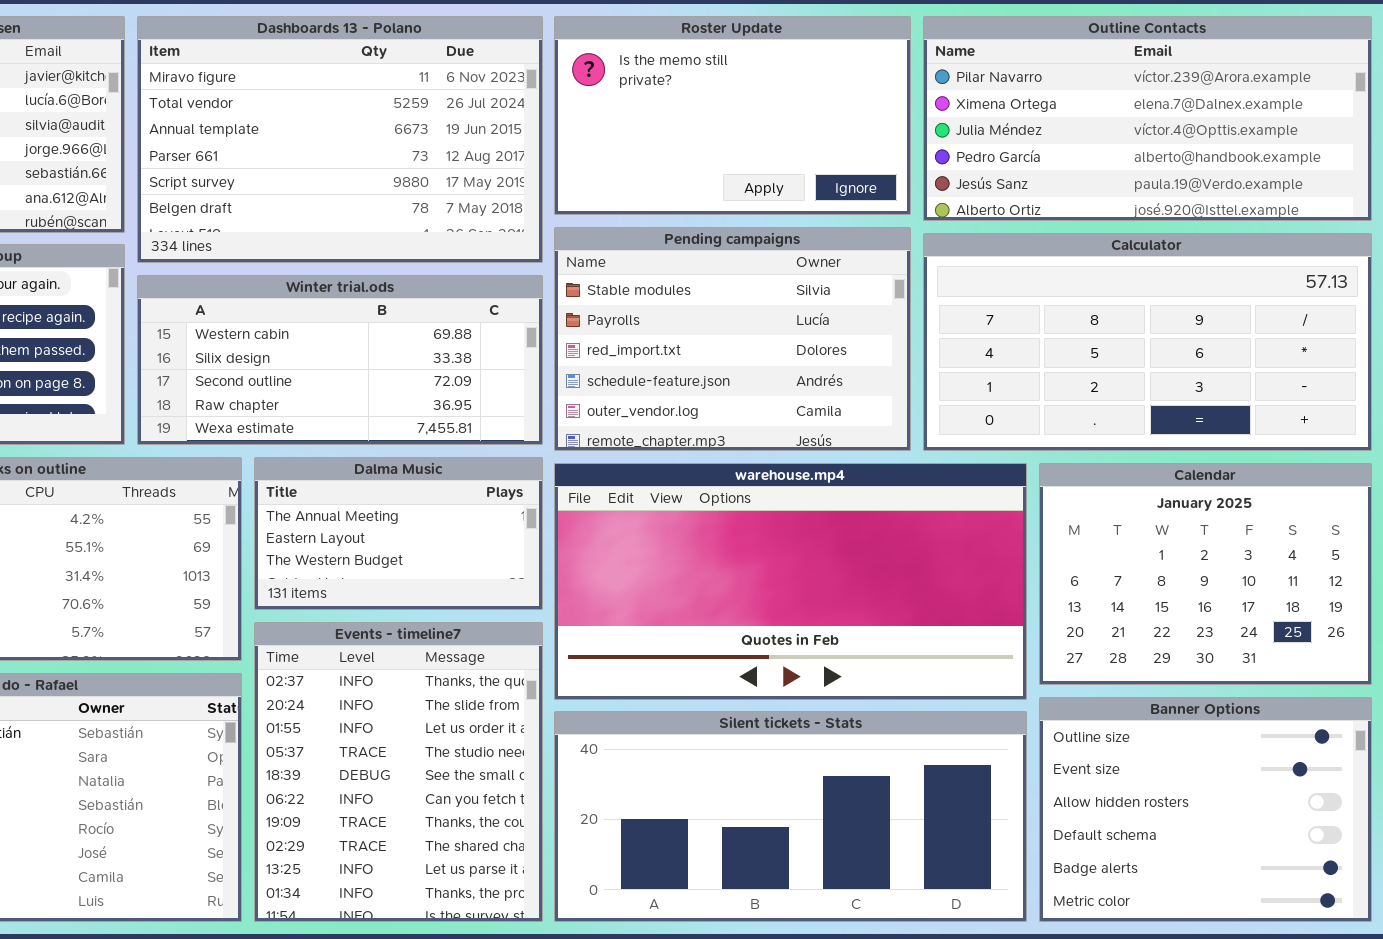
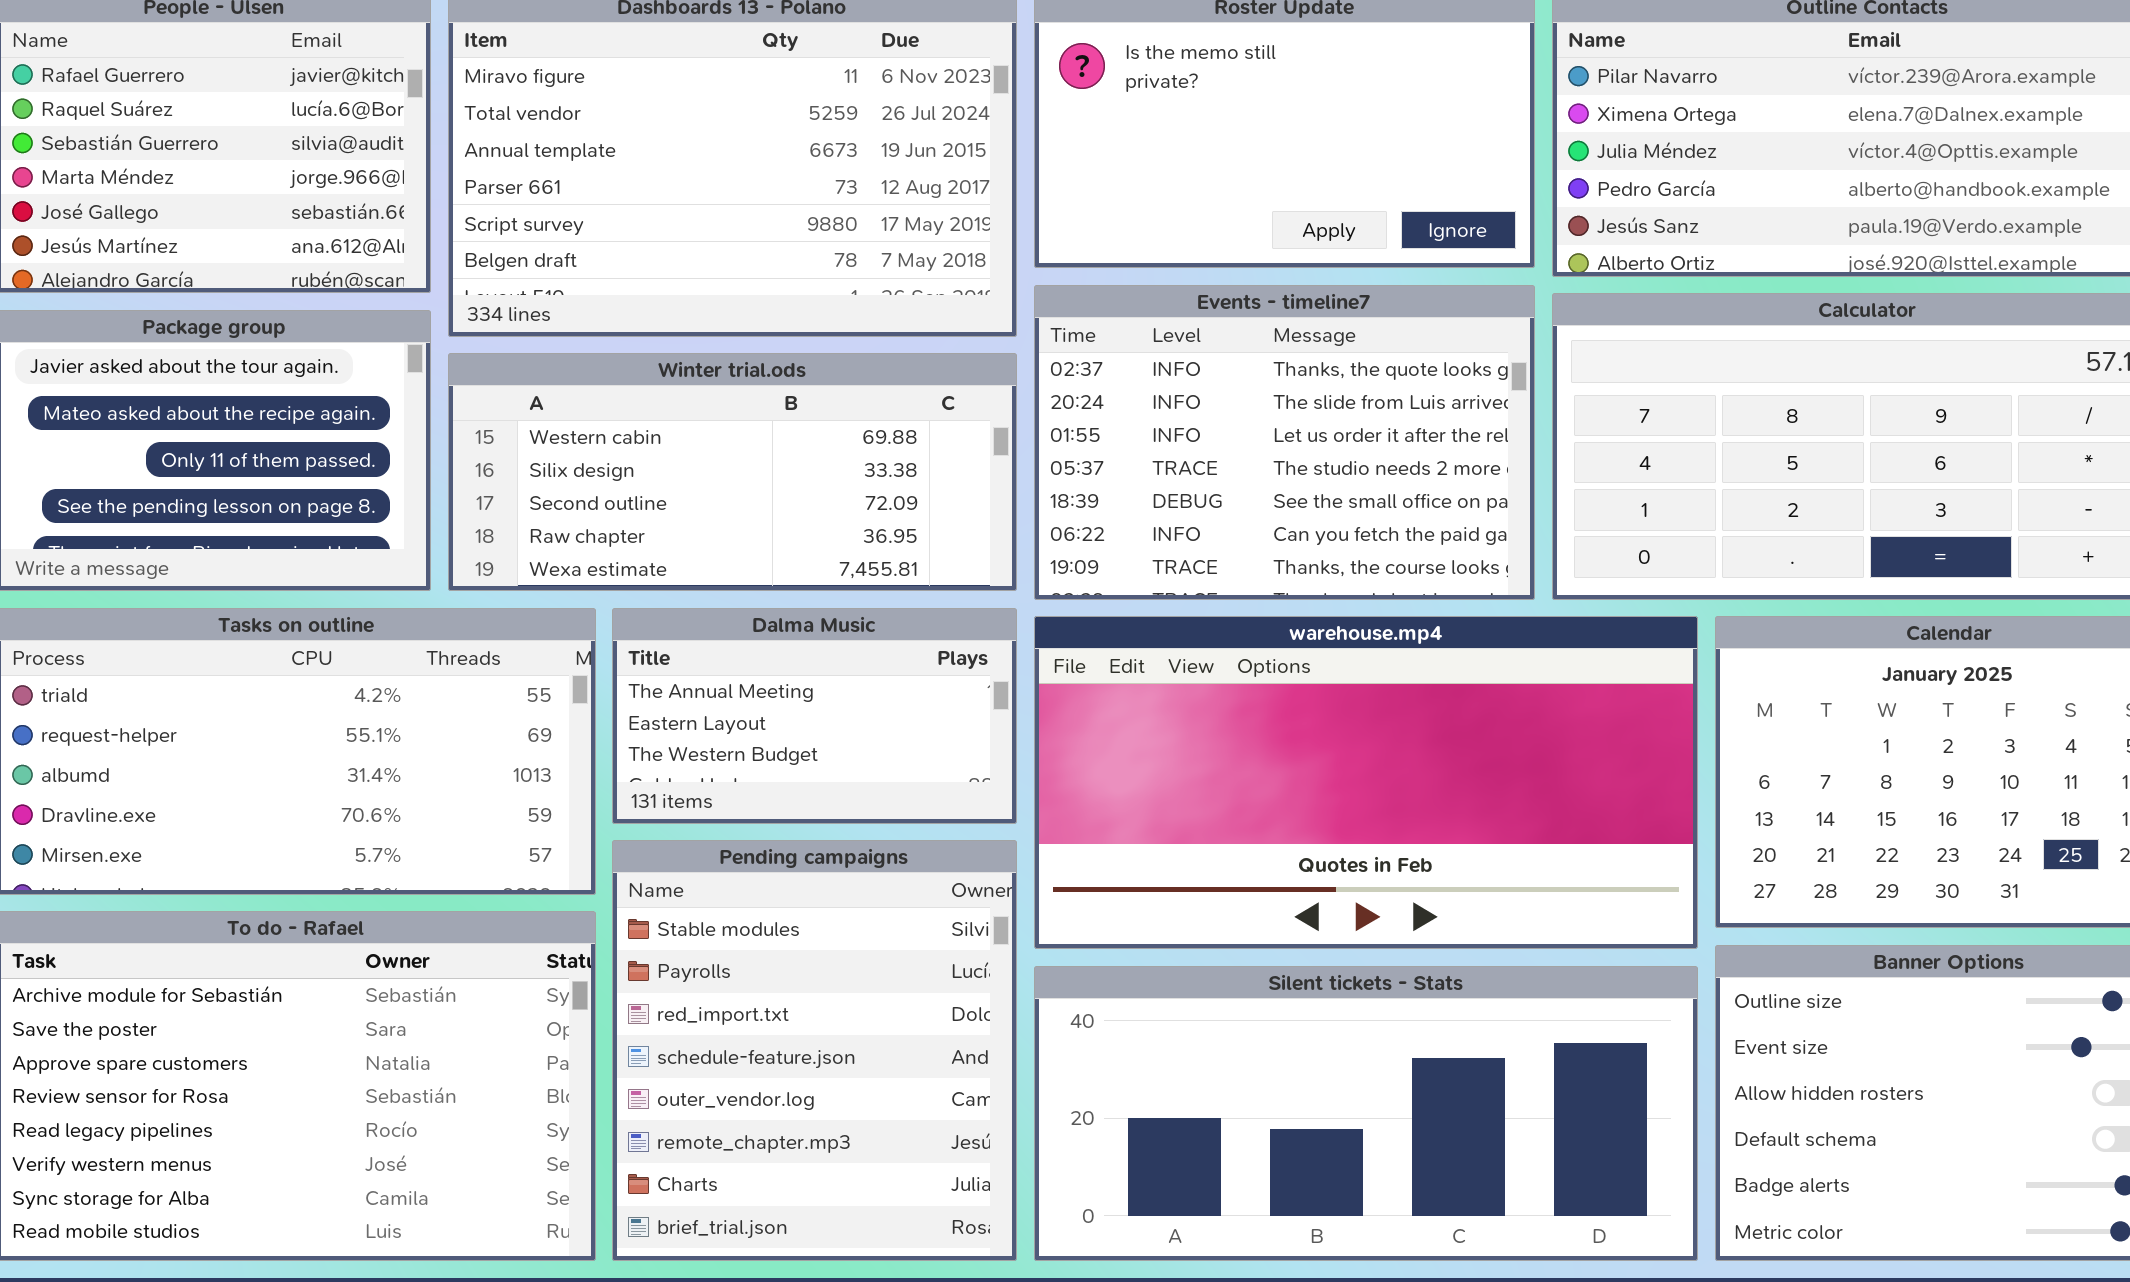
Pending campaigns: [554,227,911,451] -> [612,840,1017,1261], moved, resized
Events - timeline7: [254,622,543,922] -> [1034,285,1535,600], moved, resized

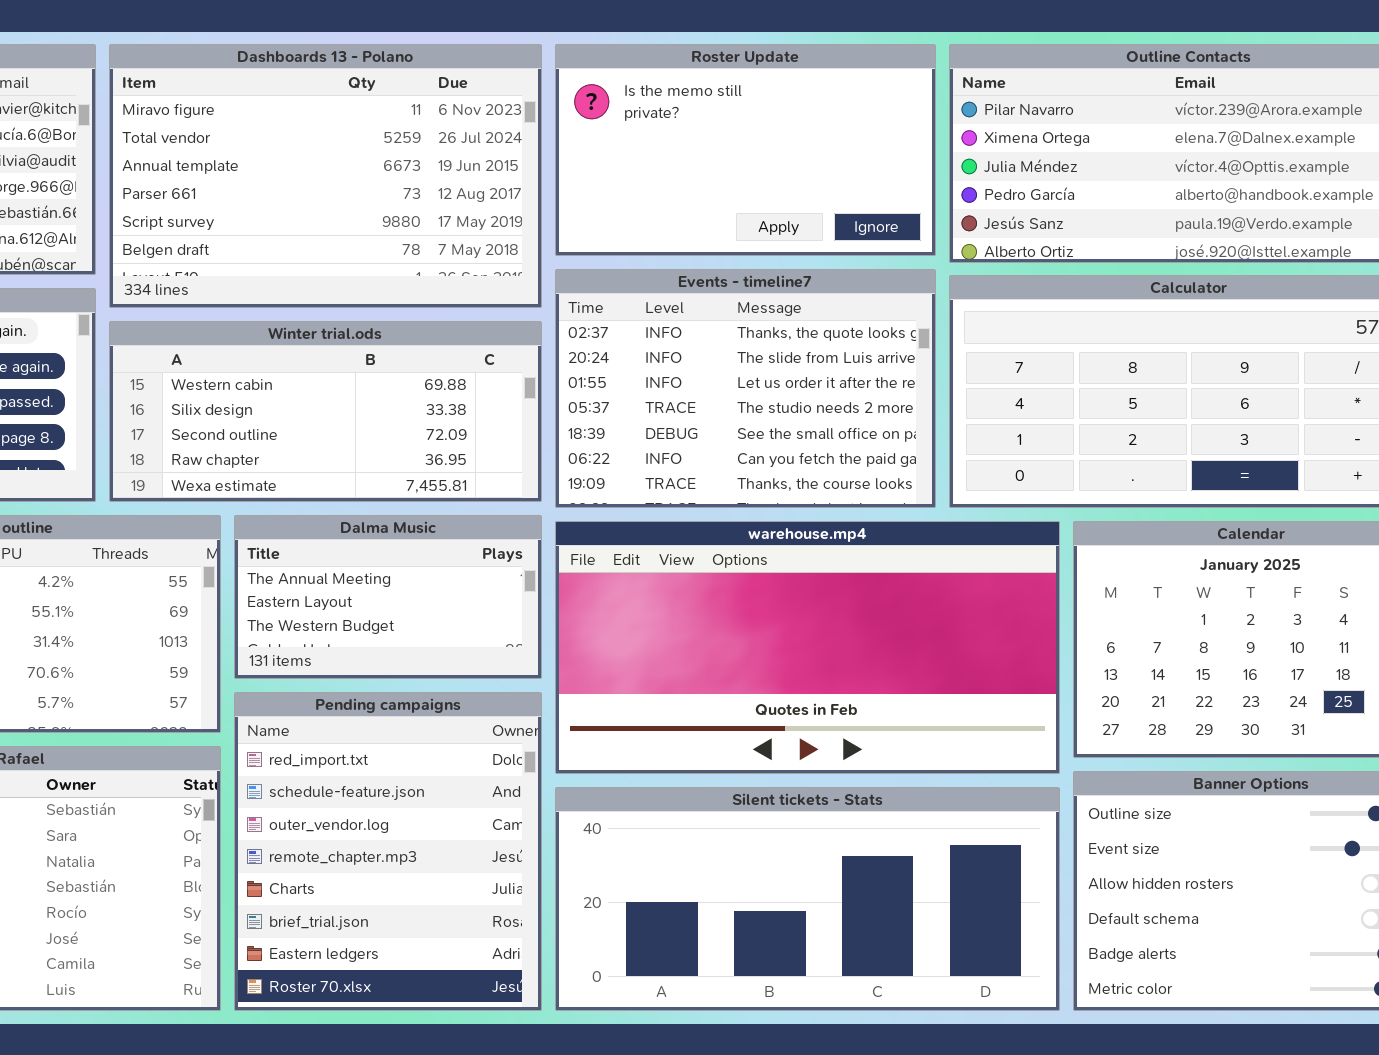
Pending campaigns: [612,840,1017,1261] -> [234,692,542,1011], scrolled down 2 rows

